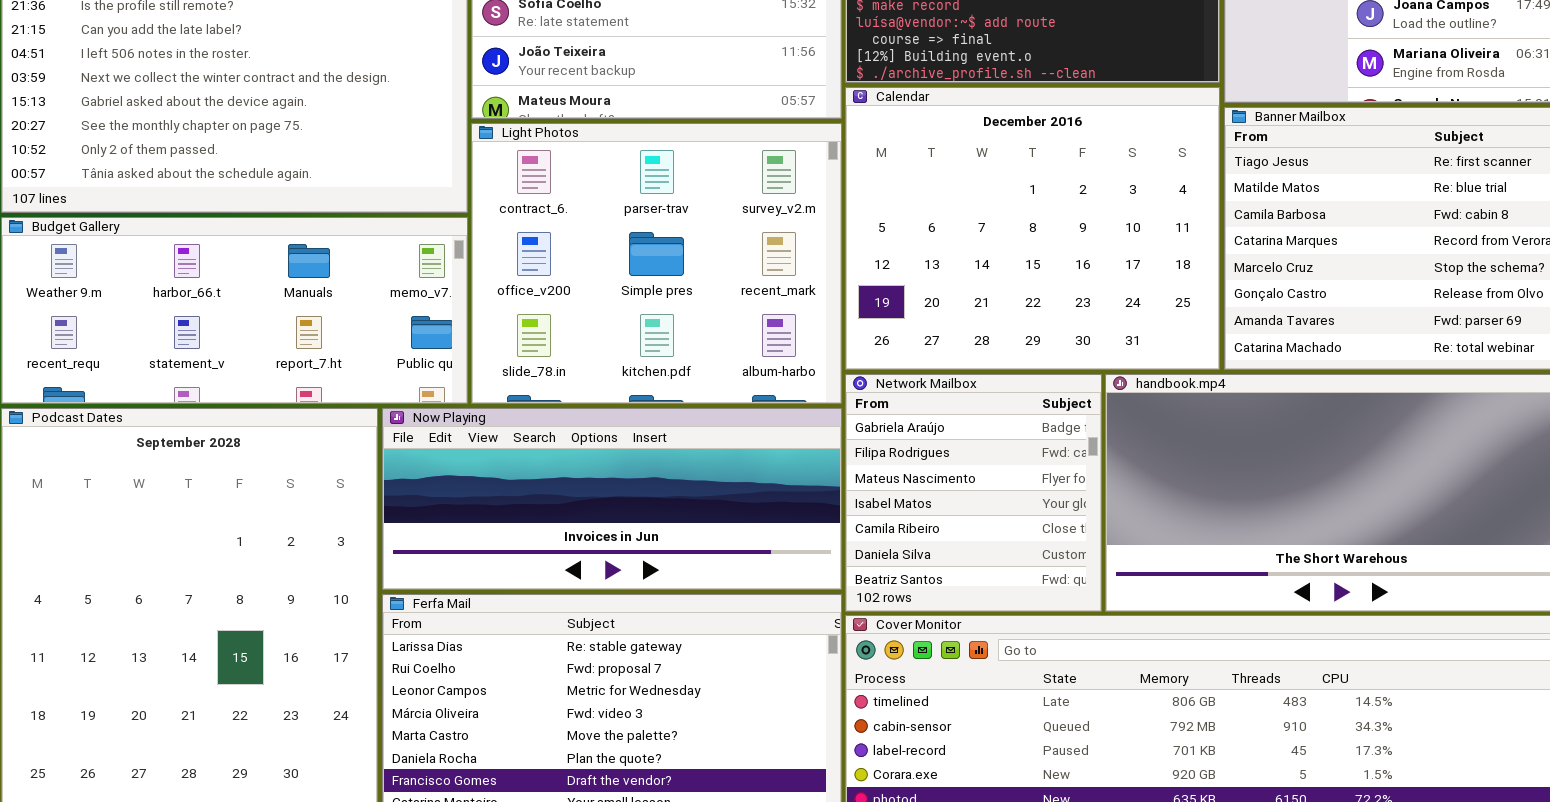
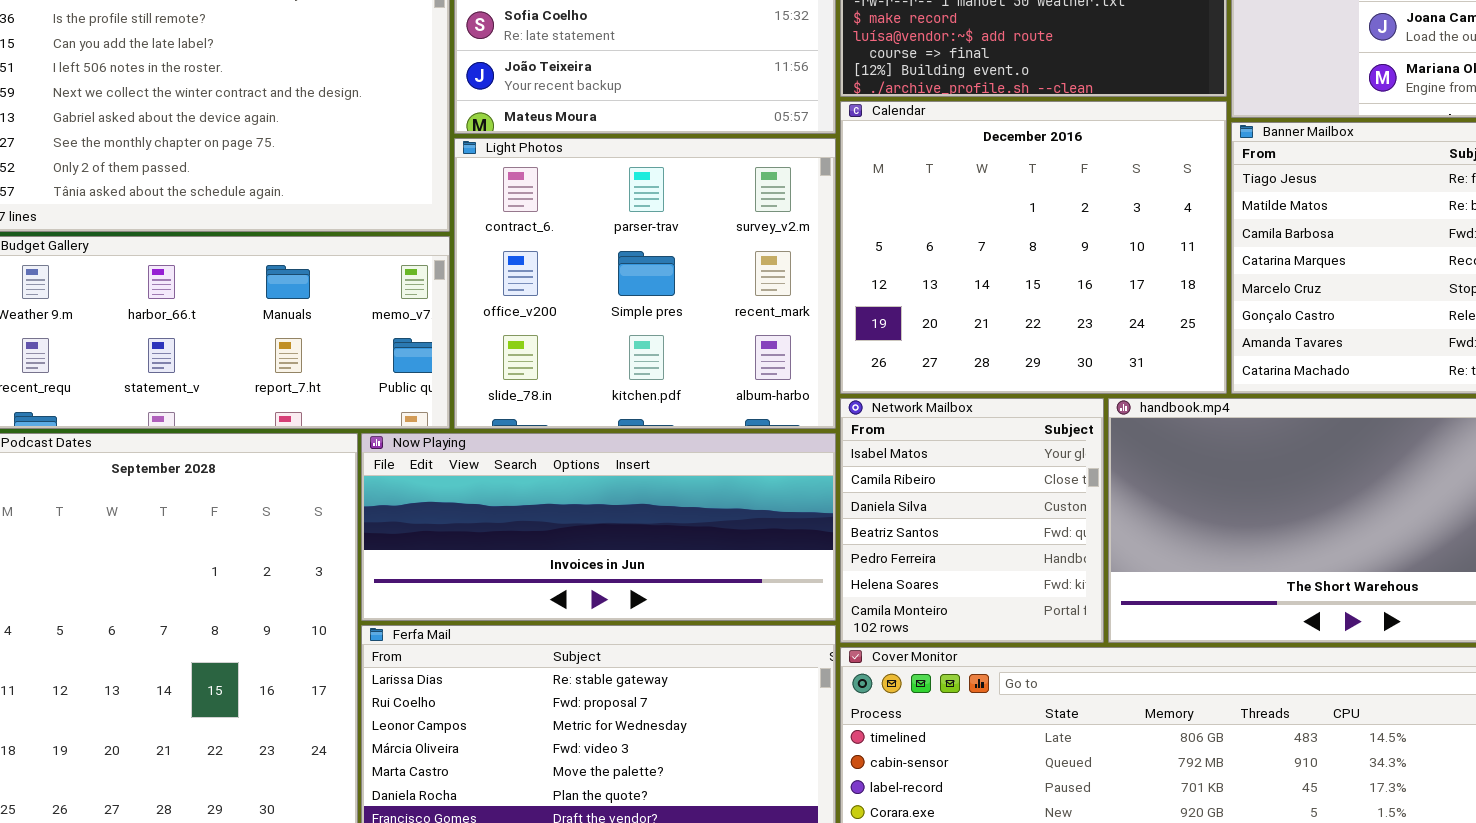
Network Mailbox: [845,374,1102,612] -> [840,398,1104,643], scrolled down 3 rows

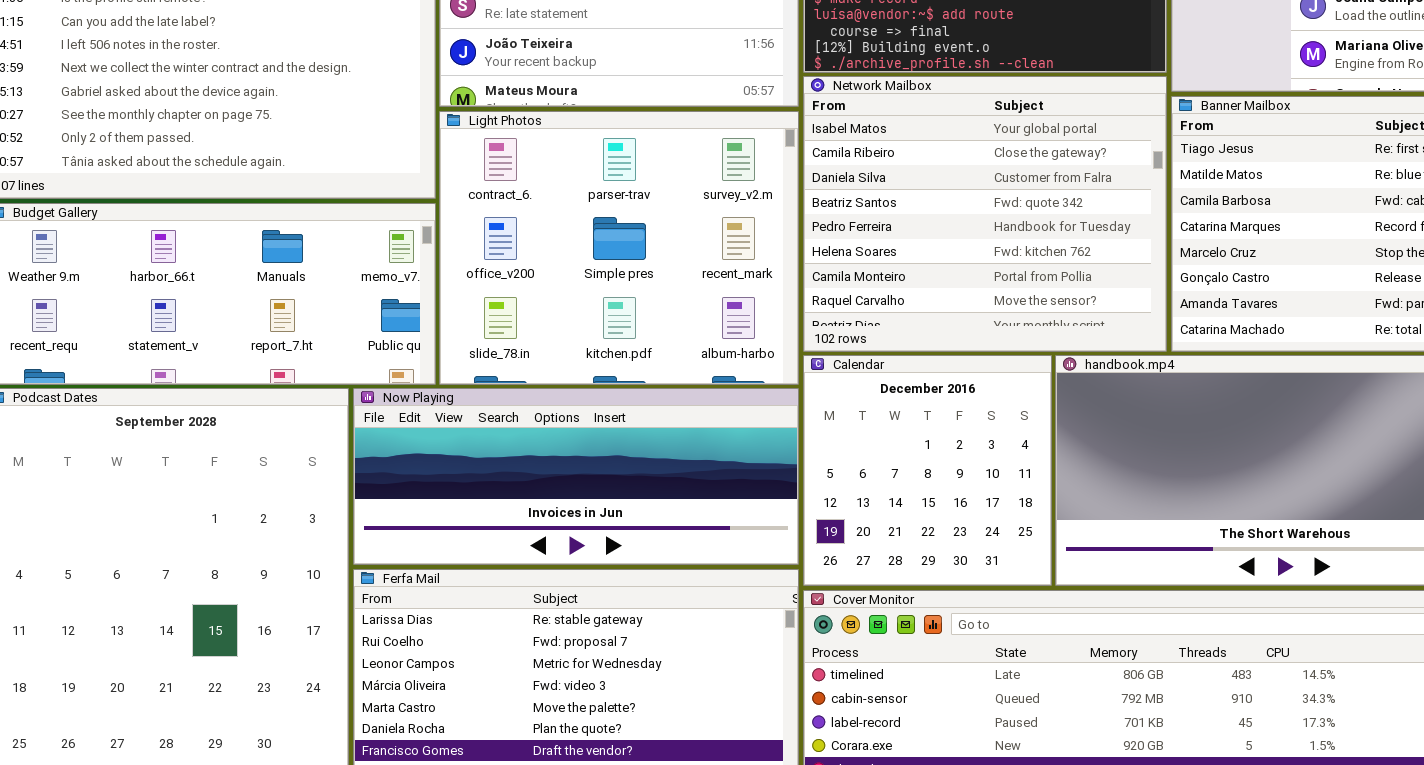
Calendar: [840,101,1227,394] -> [803,355,1052,586], moved, resized
Network Mailbox: [840,398,1104,643] -> [803,76,1167,352], moved, resized

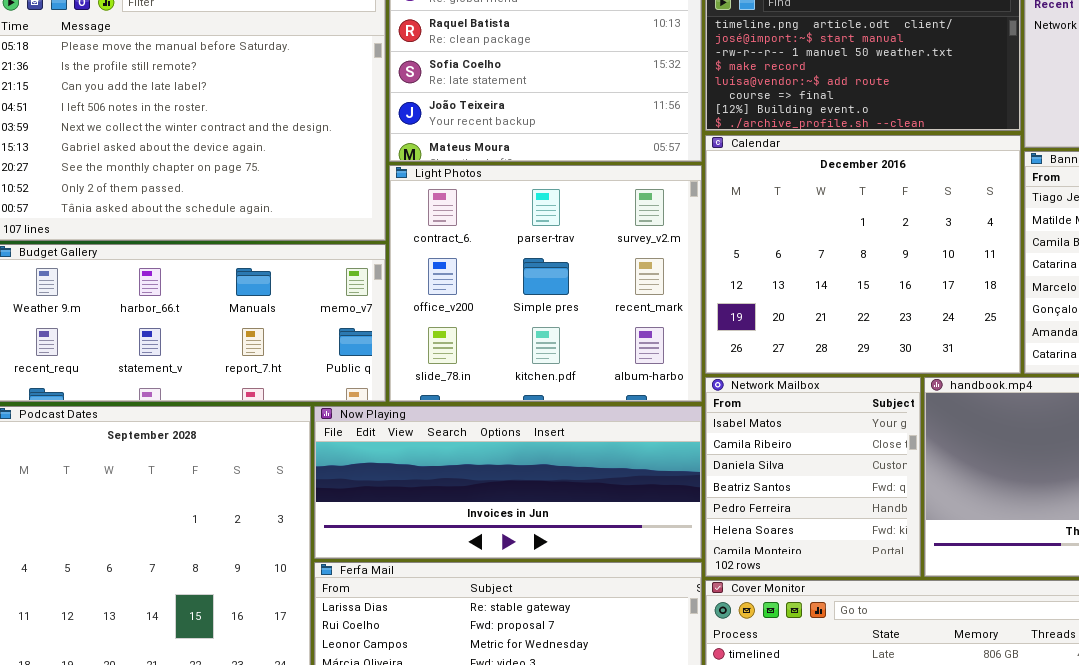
Network Mailbox: [803,76,1167,352] -> [705,377,921,577], moved, resized
Calendar: [803,355,1052,586] -> [705,135,1021,374], moved, resized

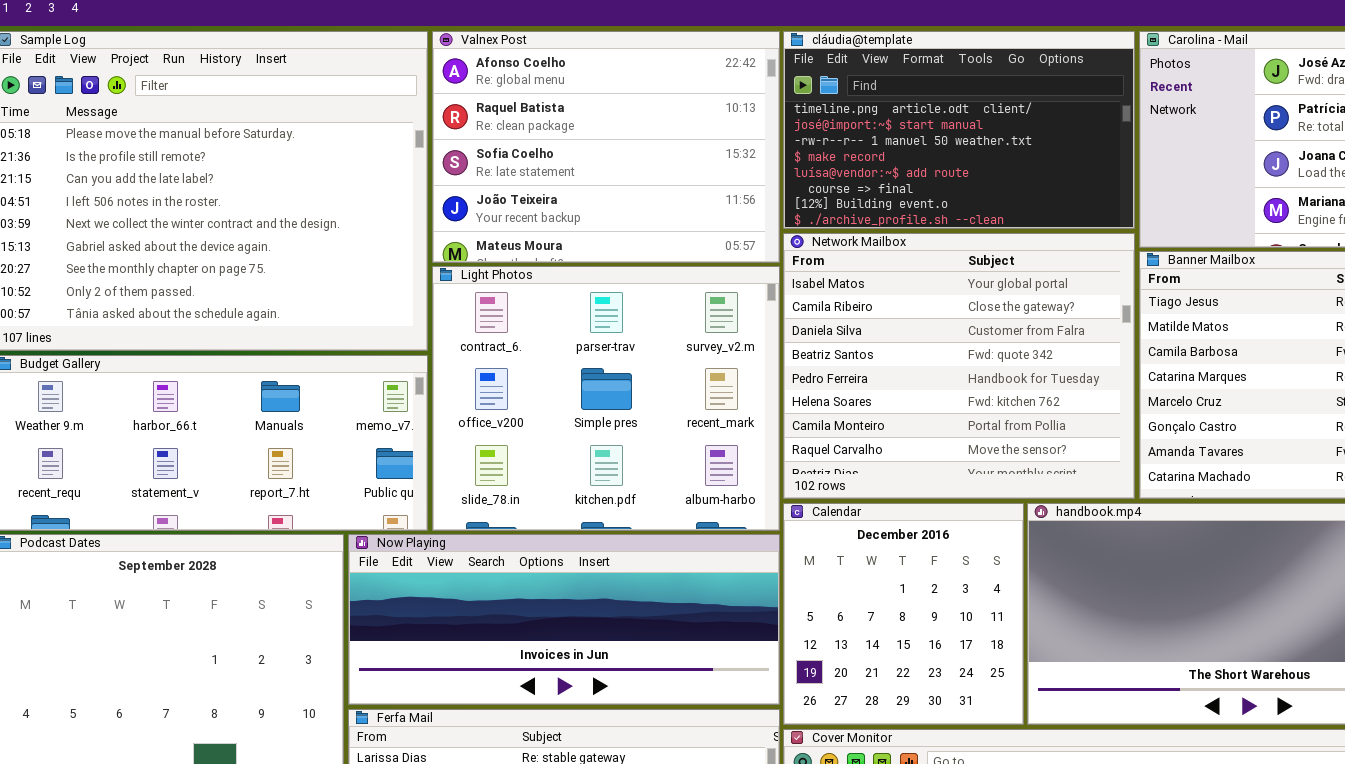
Calendar: [705,135,1021,374] -> [783,503,1024,725], moved, resized
Network Mailbox: [705,377,921,577] -> [783,233,1135,499], moved, resized

